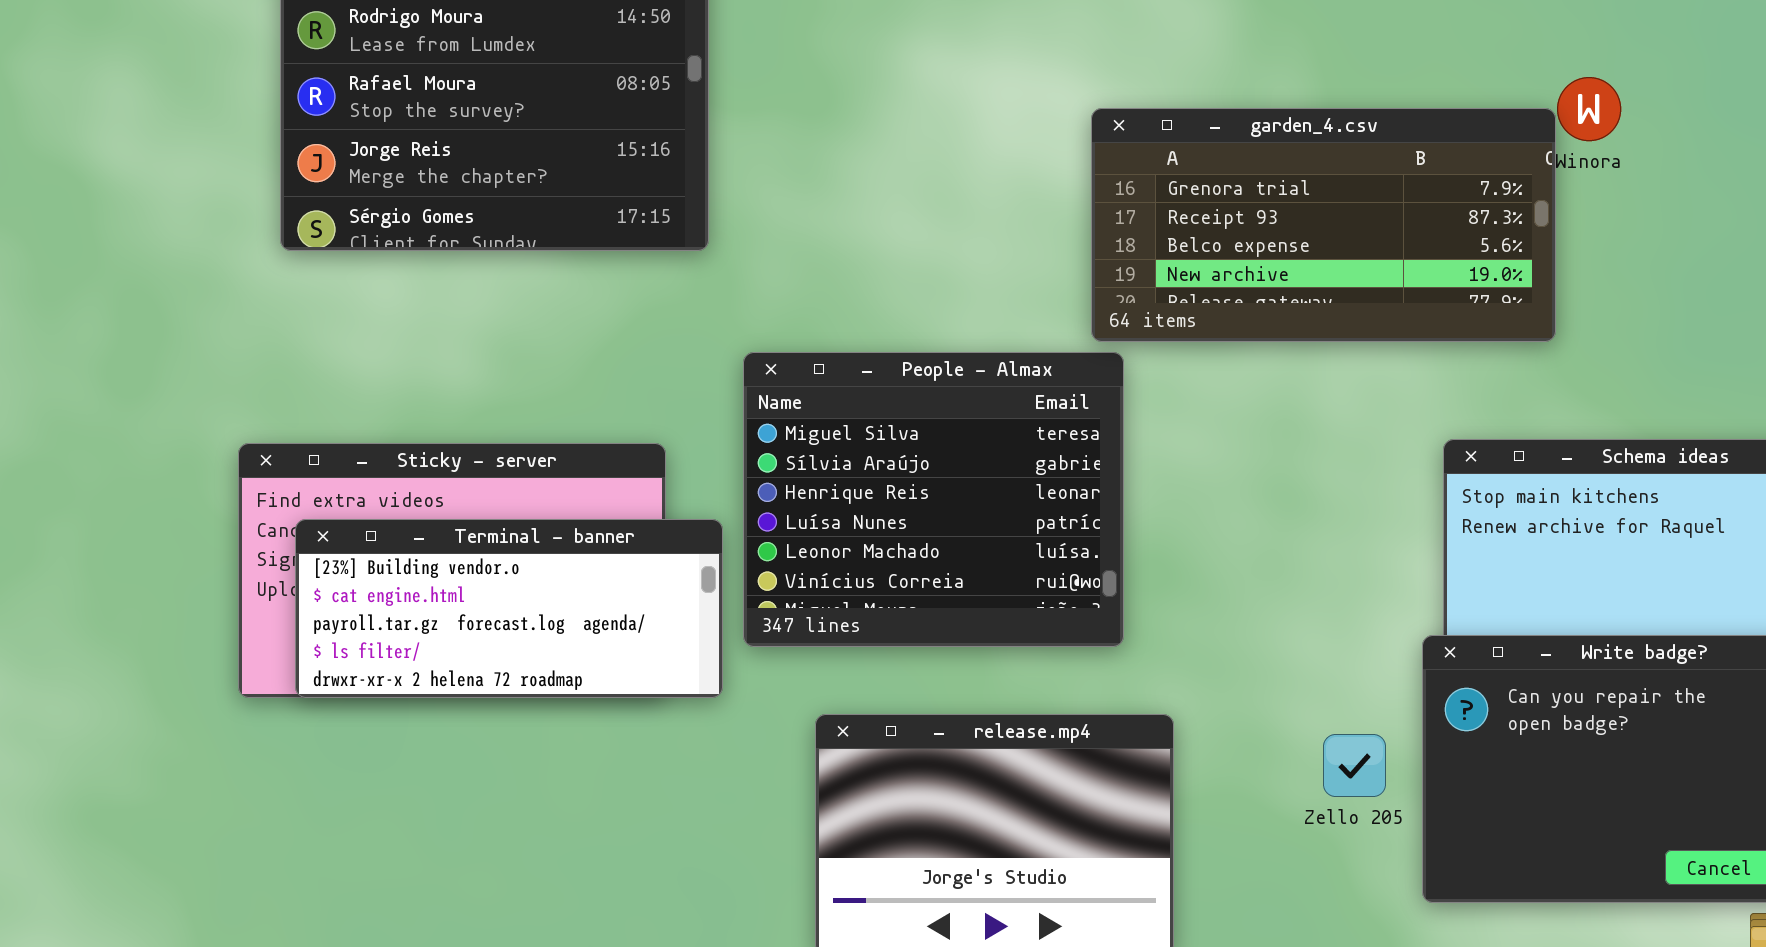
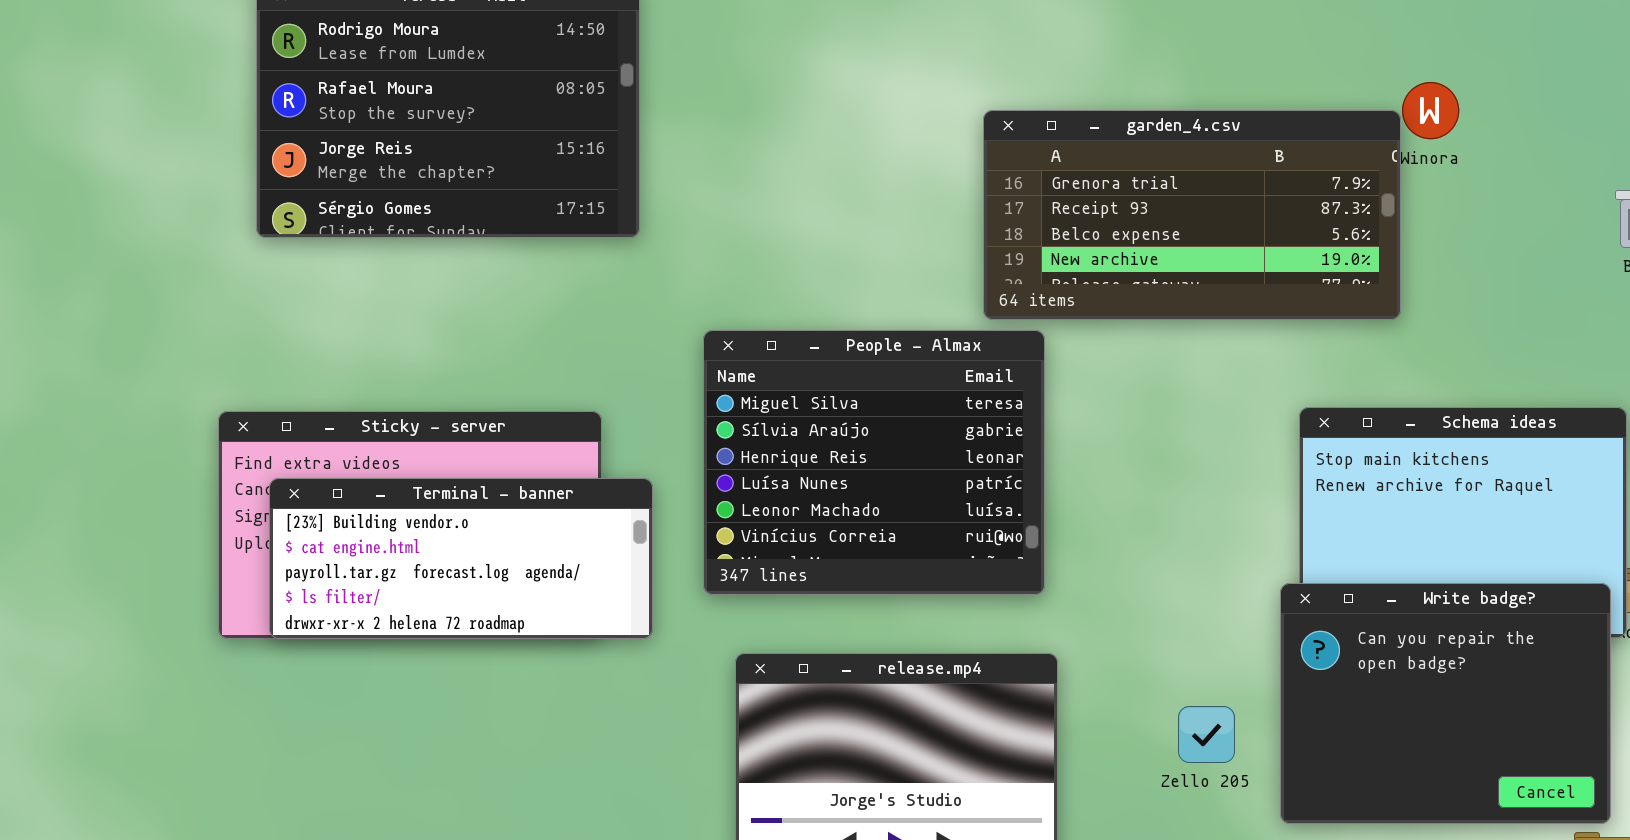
People - Almax: [743,352,1124,647] -> [703,330,1045,595], moved
Zello 205: [1323,734,1386,797] -> [1178,706,1235,763], moved

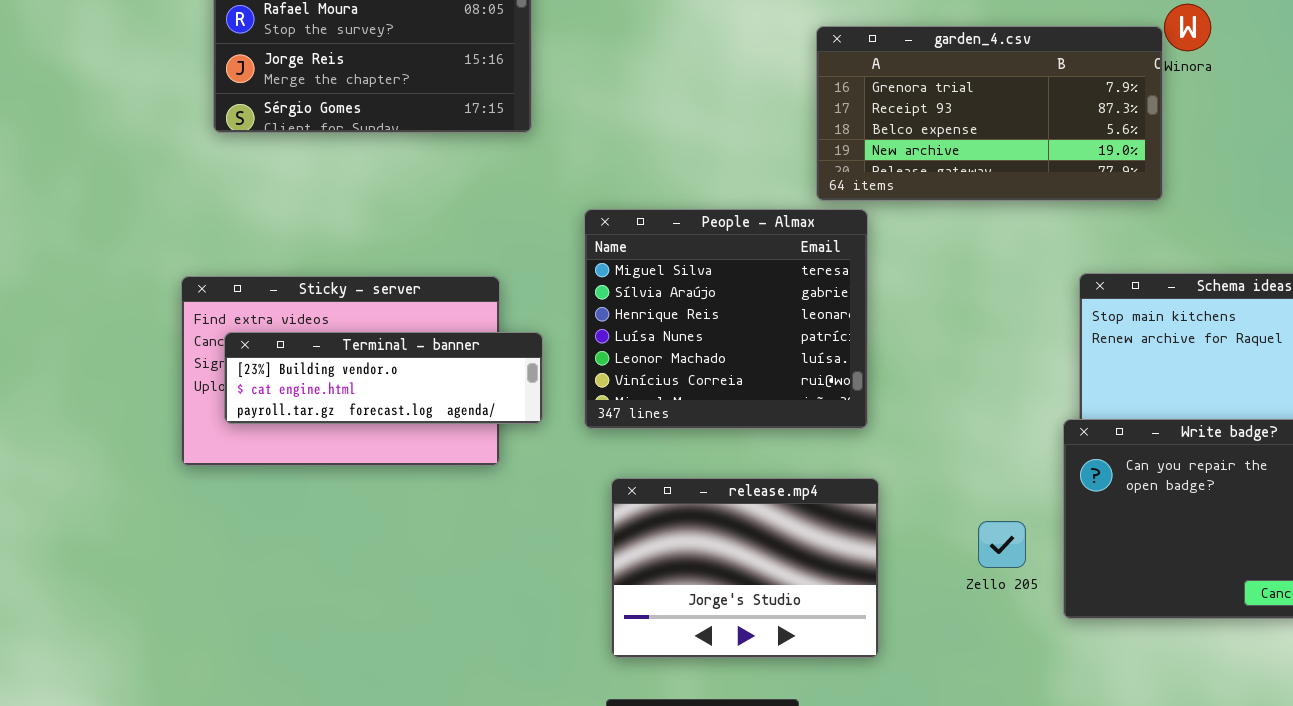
Terminal - banner: [269,478,653,639] -> [224,332,543,424], resized

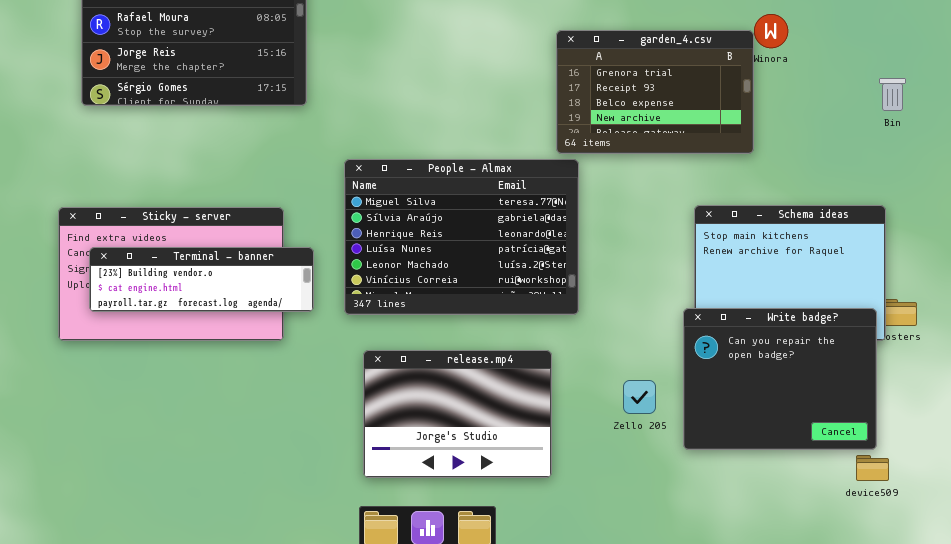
garden_4.csv: [816,26,1163,201] -> [556,30,754,154], resized
People - Almax: [584,209,868,429] -> [344,159,579,315], resized

